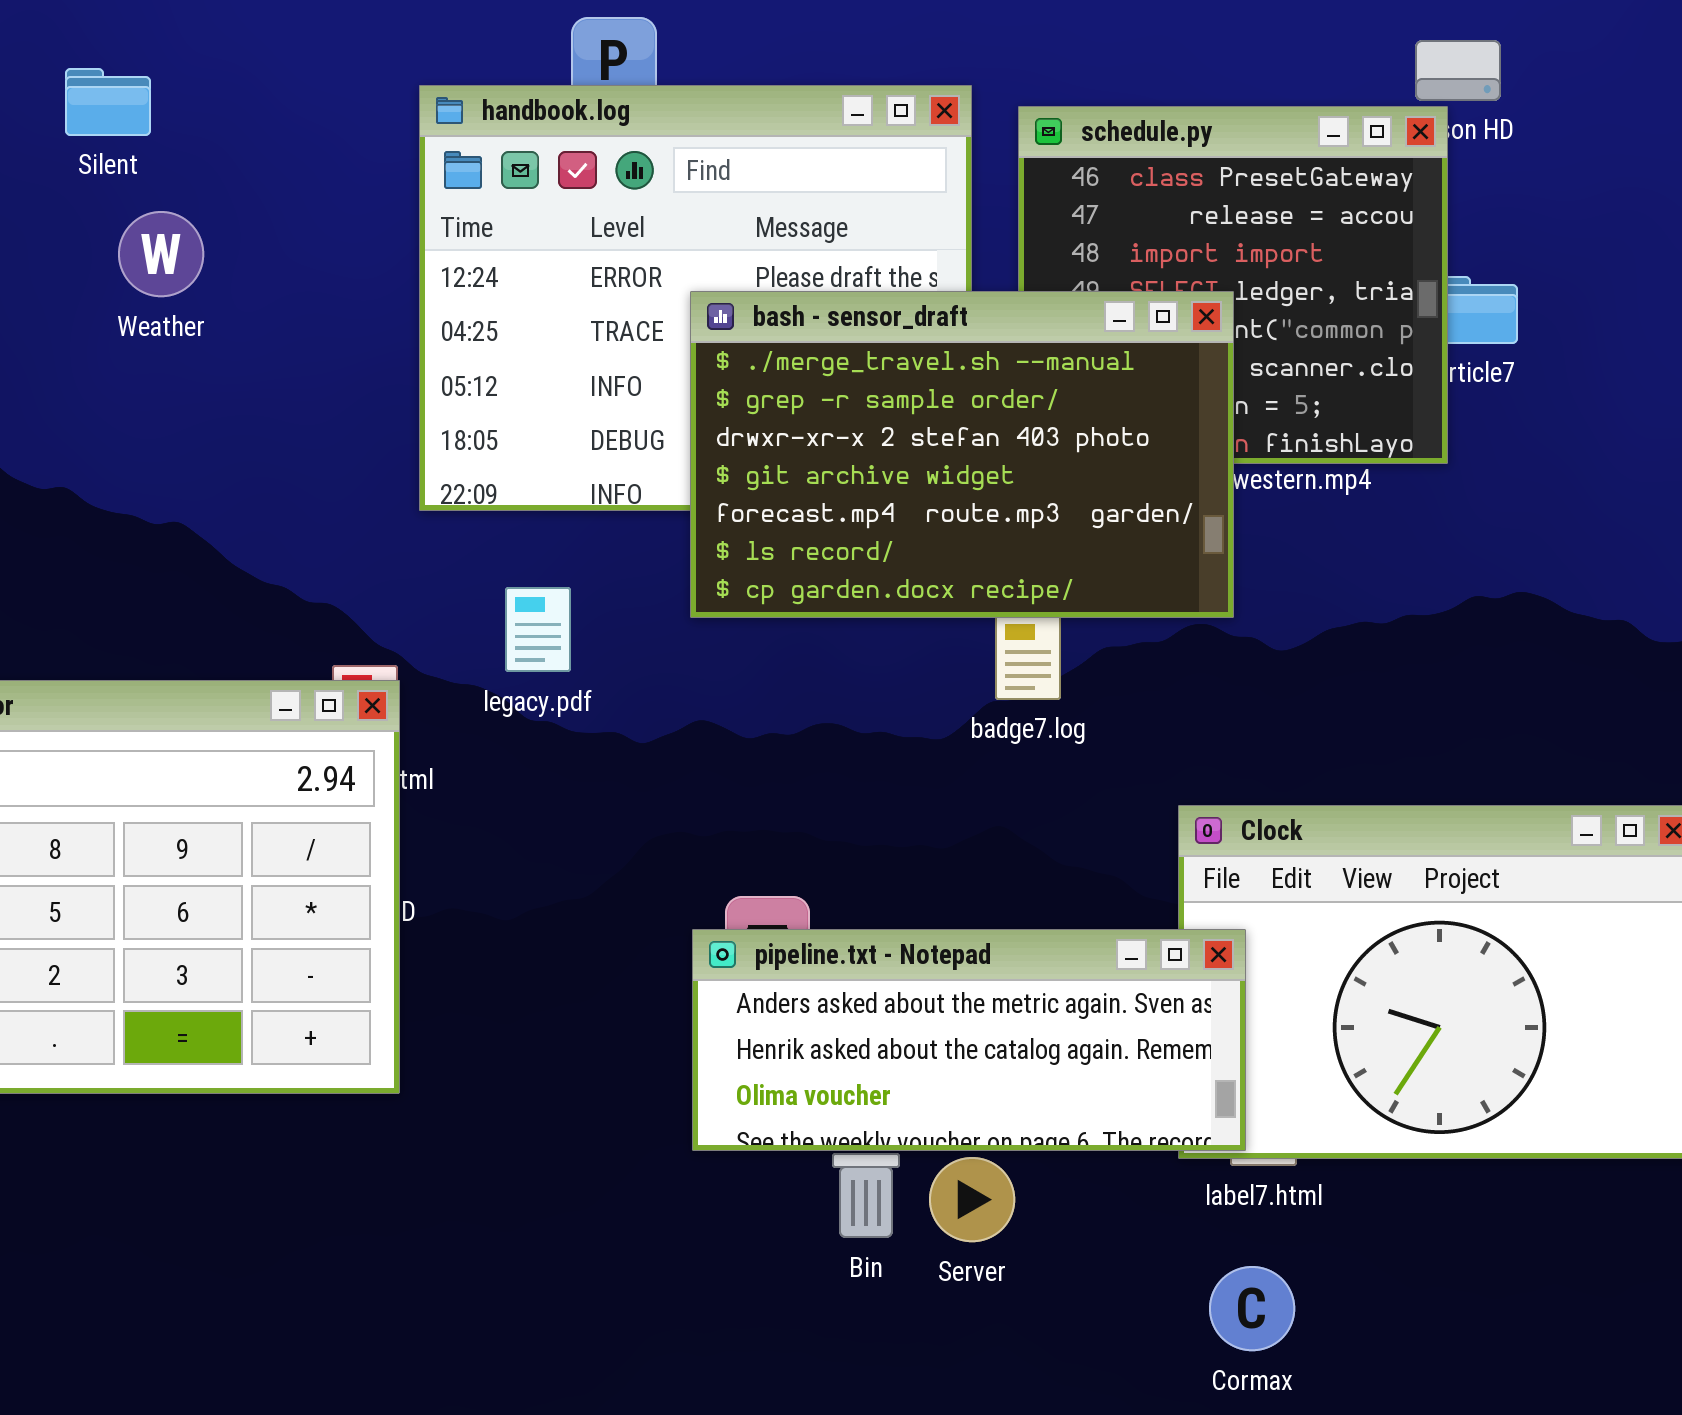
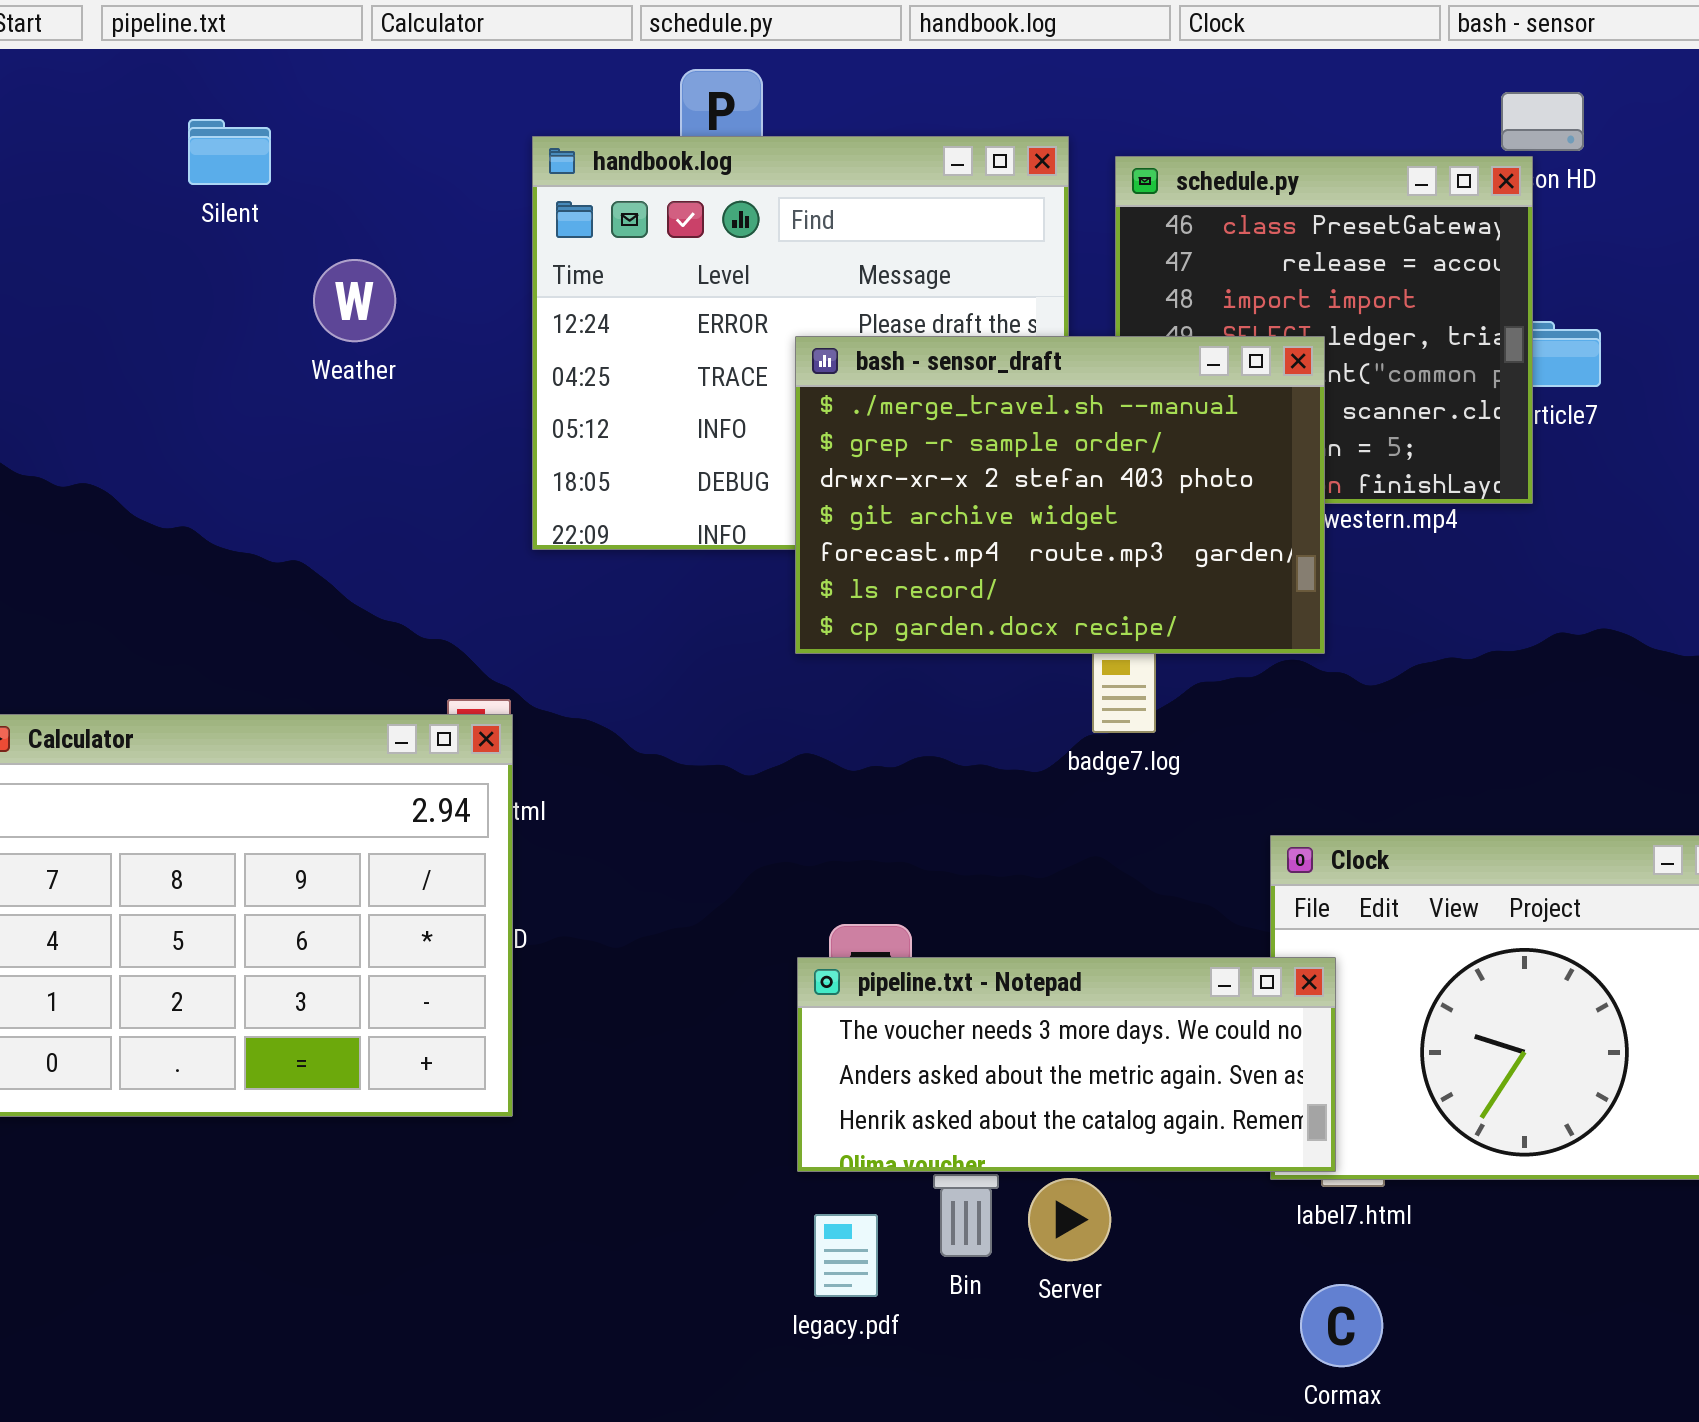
Weather: [118,211,204,297] -> [313,259,396,342], moved
legacy.pdf: [505,587,571,672] -> [814,1214,878,1297], moved
pipeline.txt - Notepad: [692,929,1246,1151] -> [797,957,1336,1172], scrolled up 1 row

